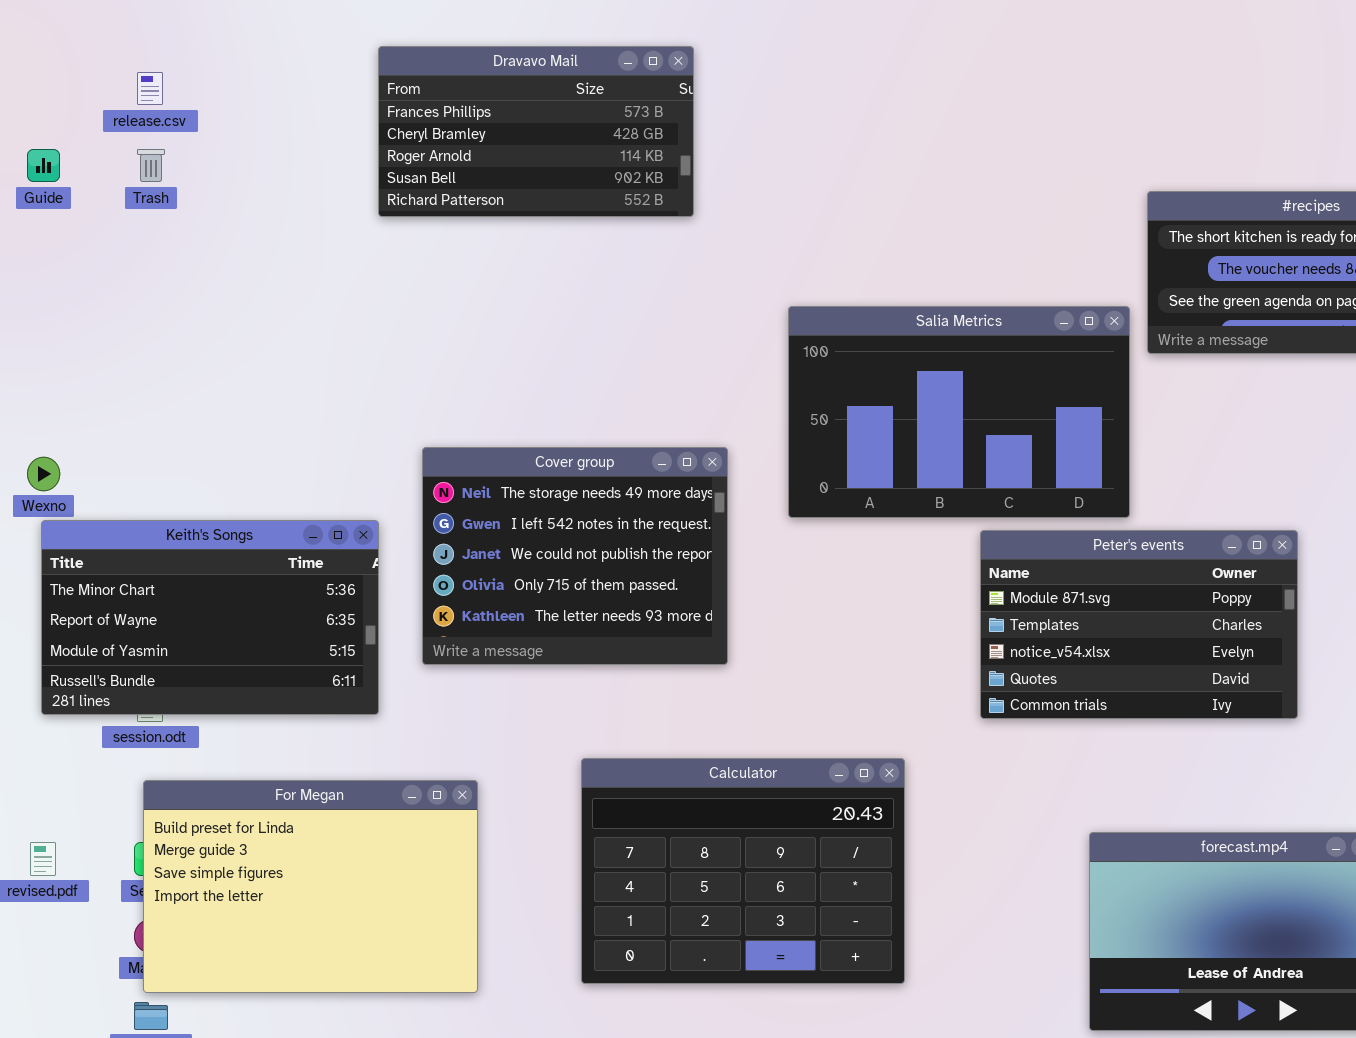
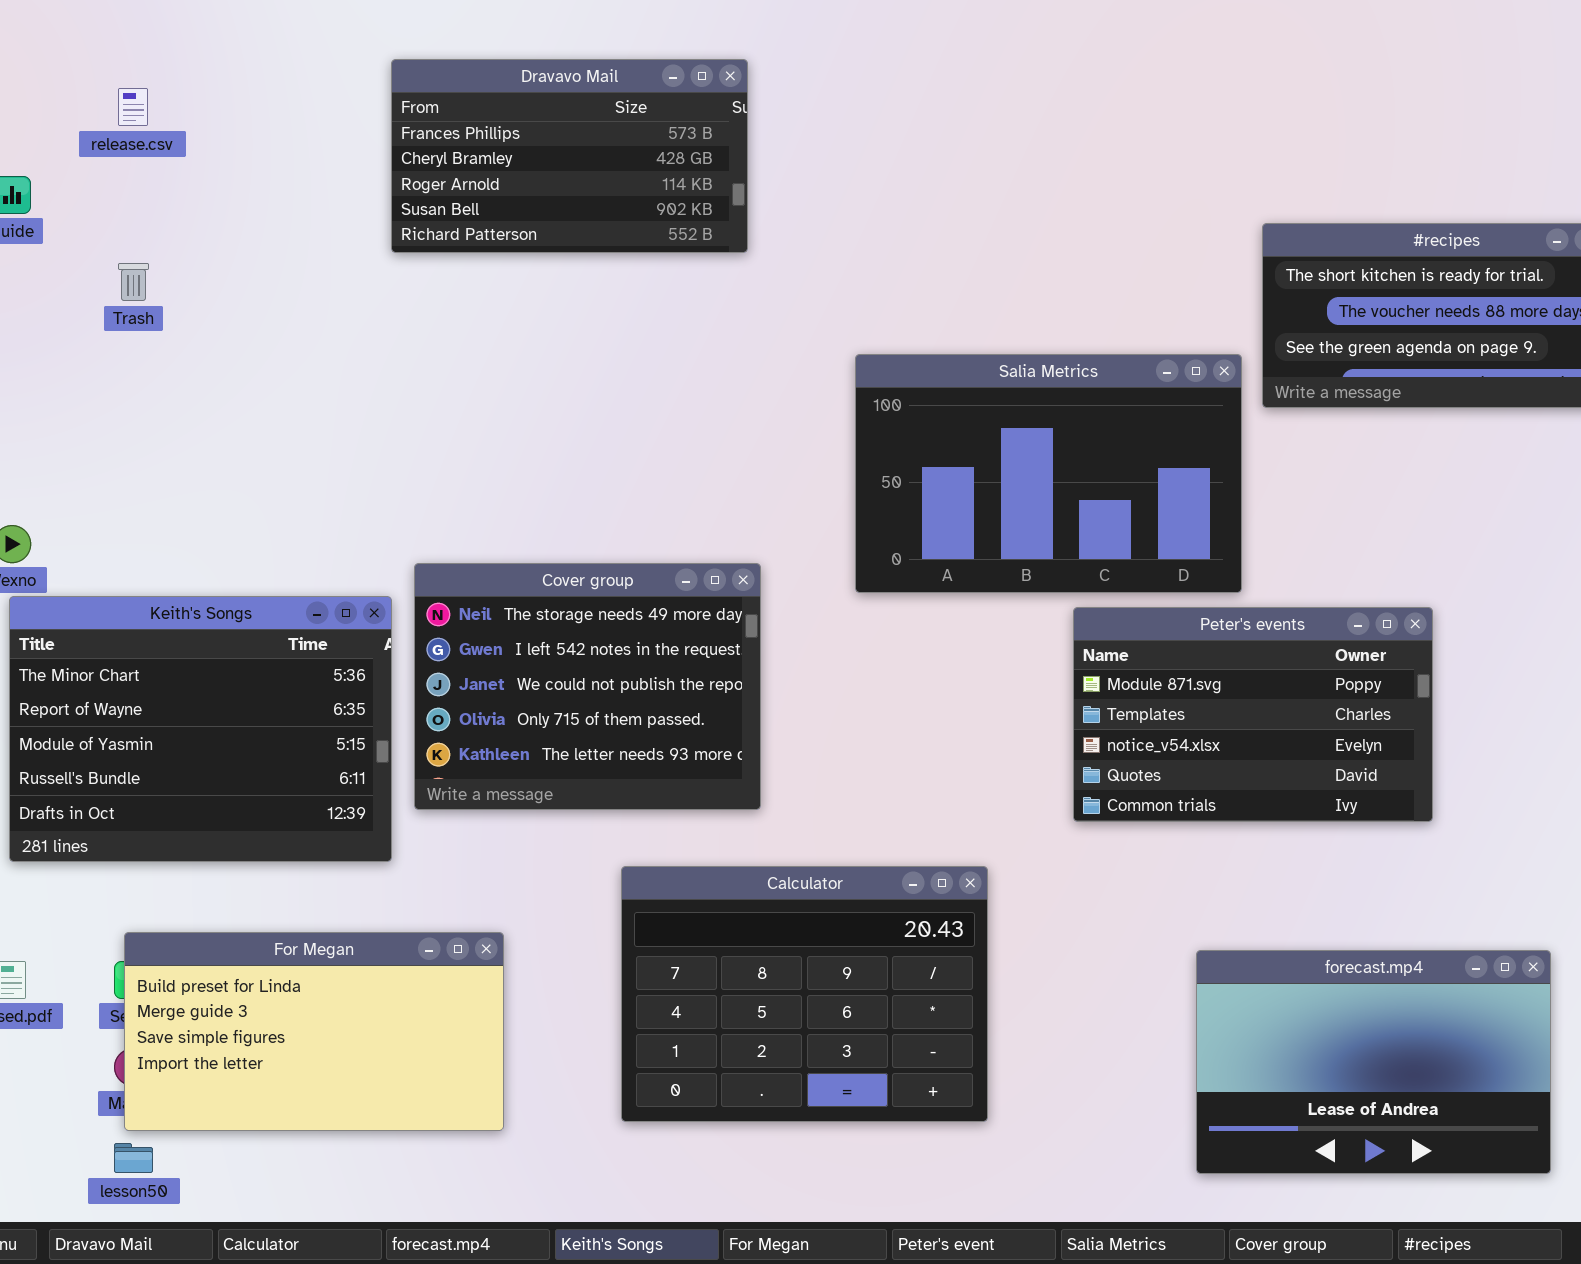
Trash: [137,149,165,182] -> [118,263,149,301], moved
Cover group: [422,447,728,665] -> [414,563,761,810], moved
Keith's Songs: [41,520,379,715] -> [9,596,392,862], resized
For Megan: [143,780,478,993] -> [124,932,504,1131], resized

